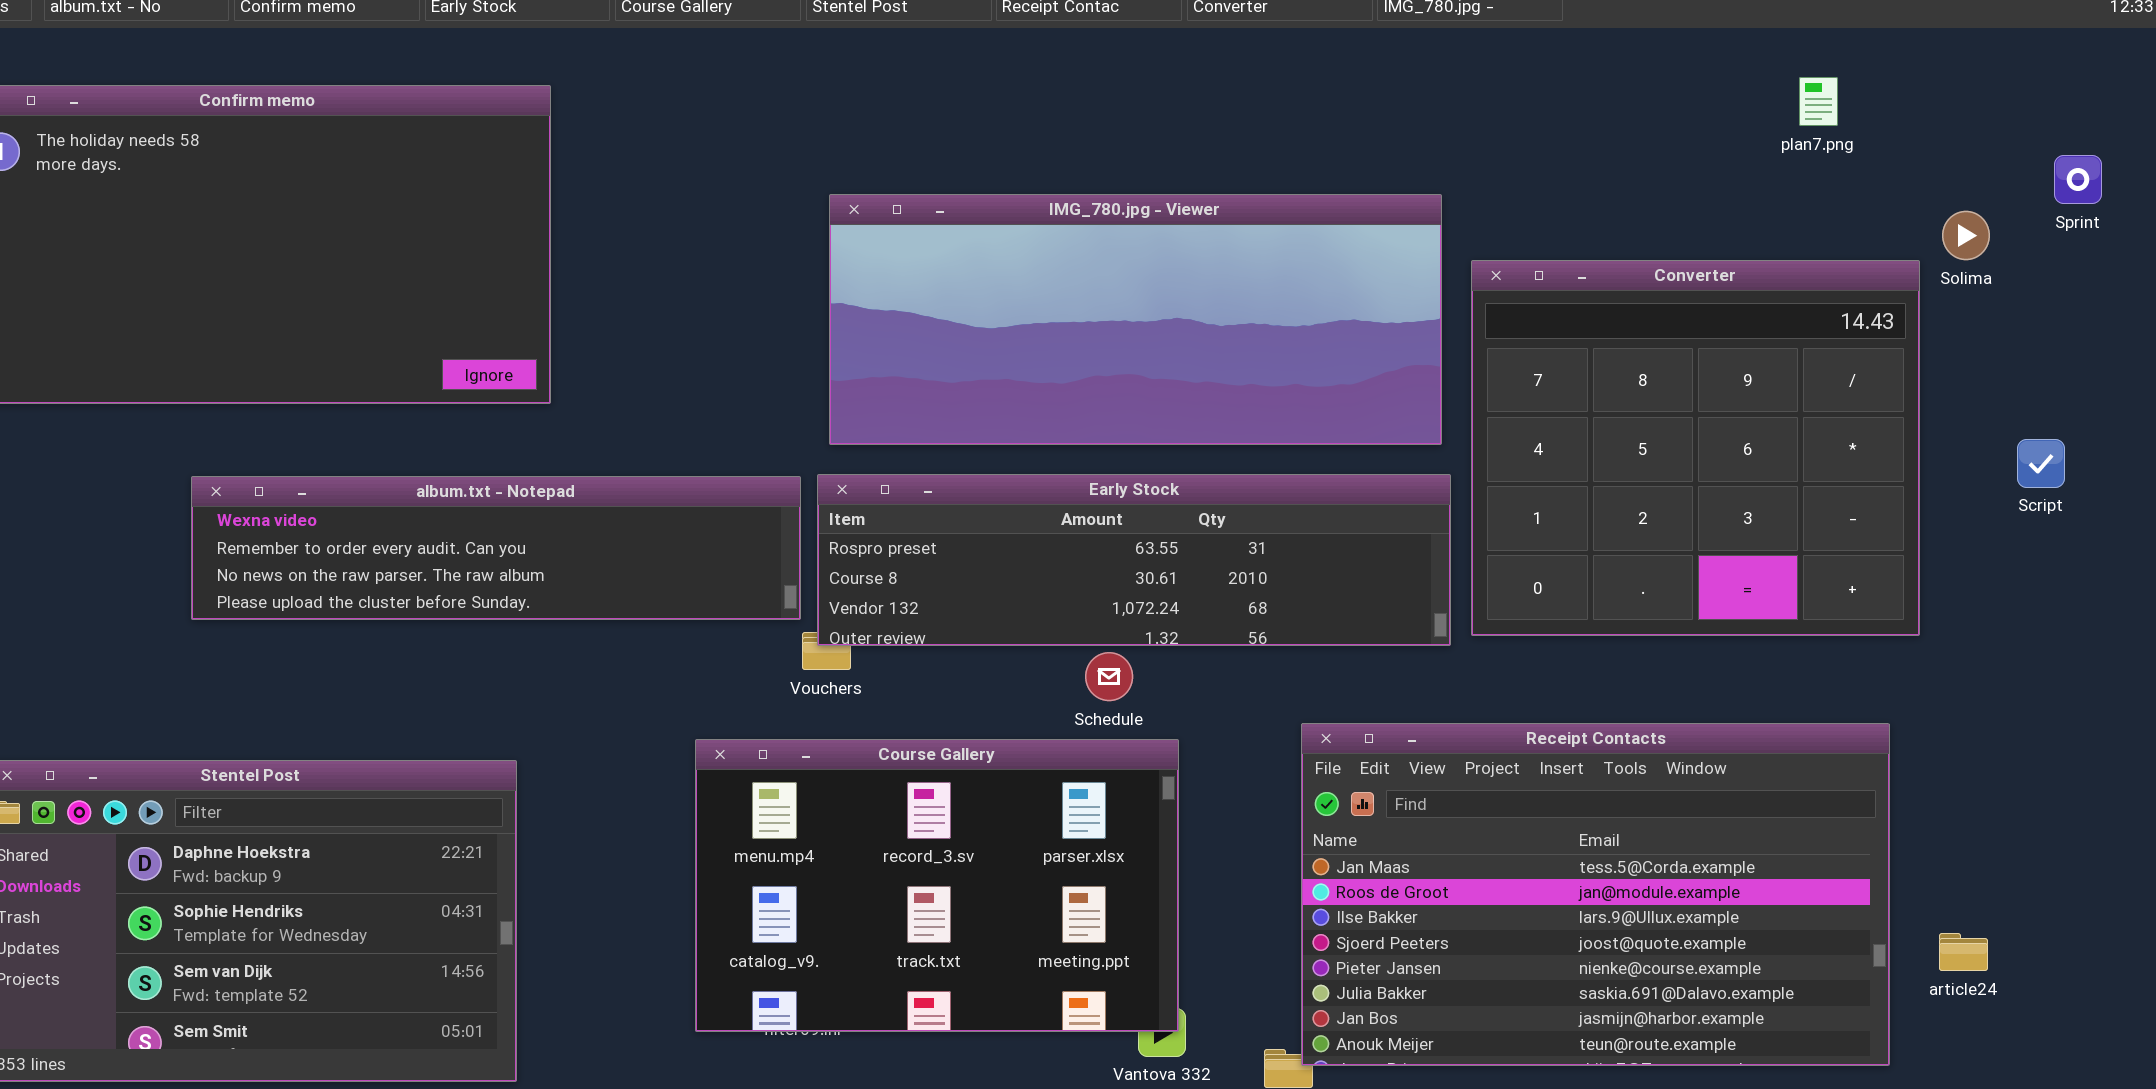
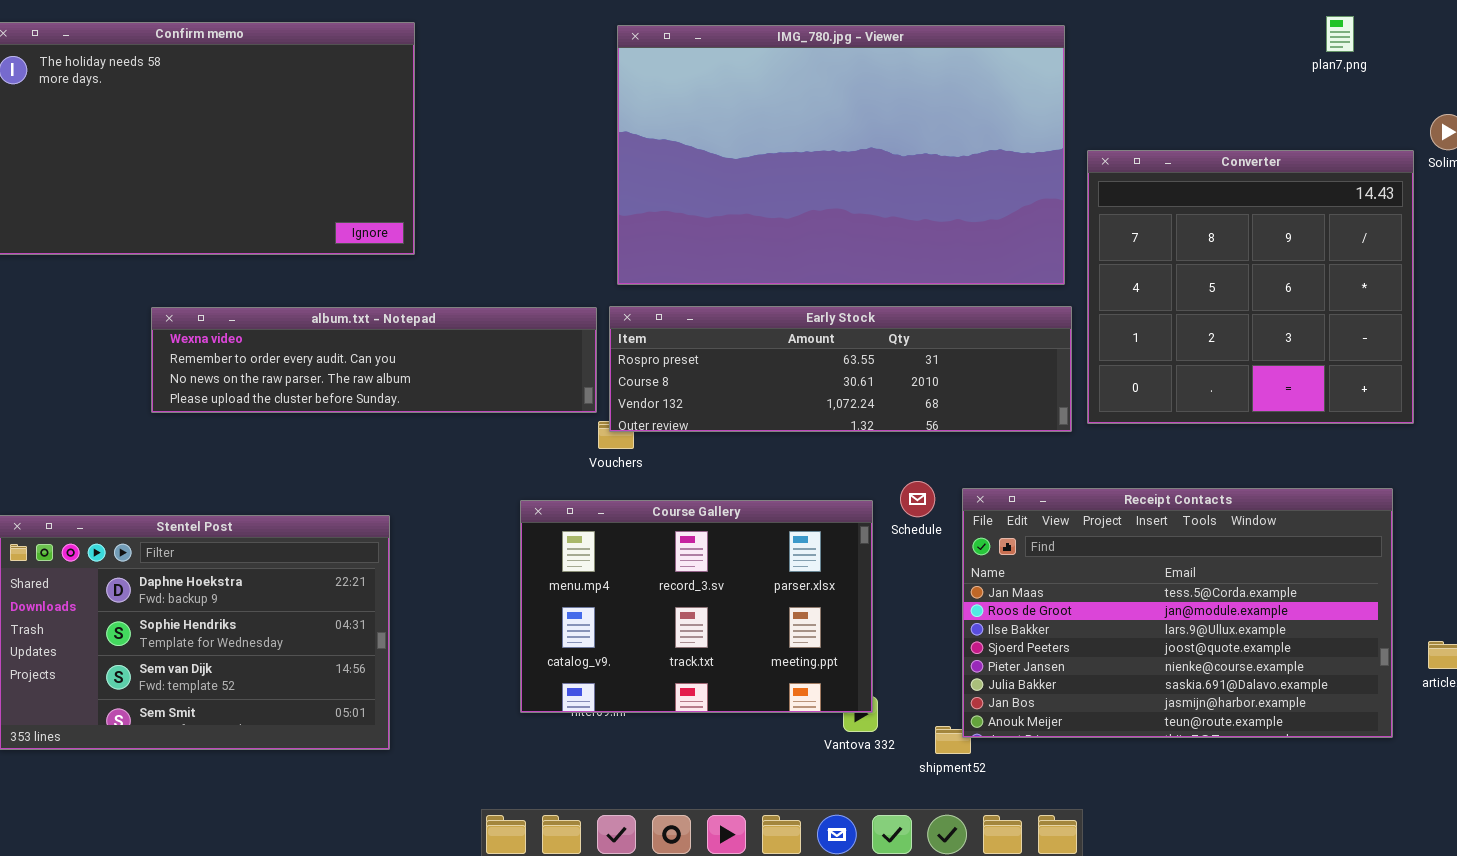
IMG_780.jpg - Viewer: [829,194,1442,445] -> [617,25,1065,285], resized
Schedule: [1085,652,1133,701] -> [900,481,935,517], moved

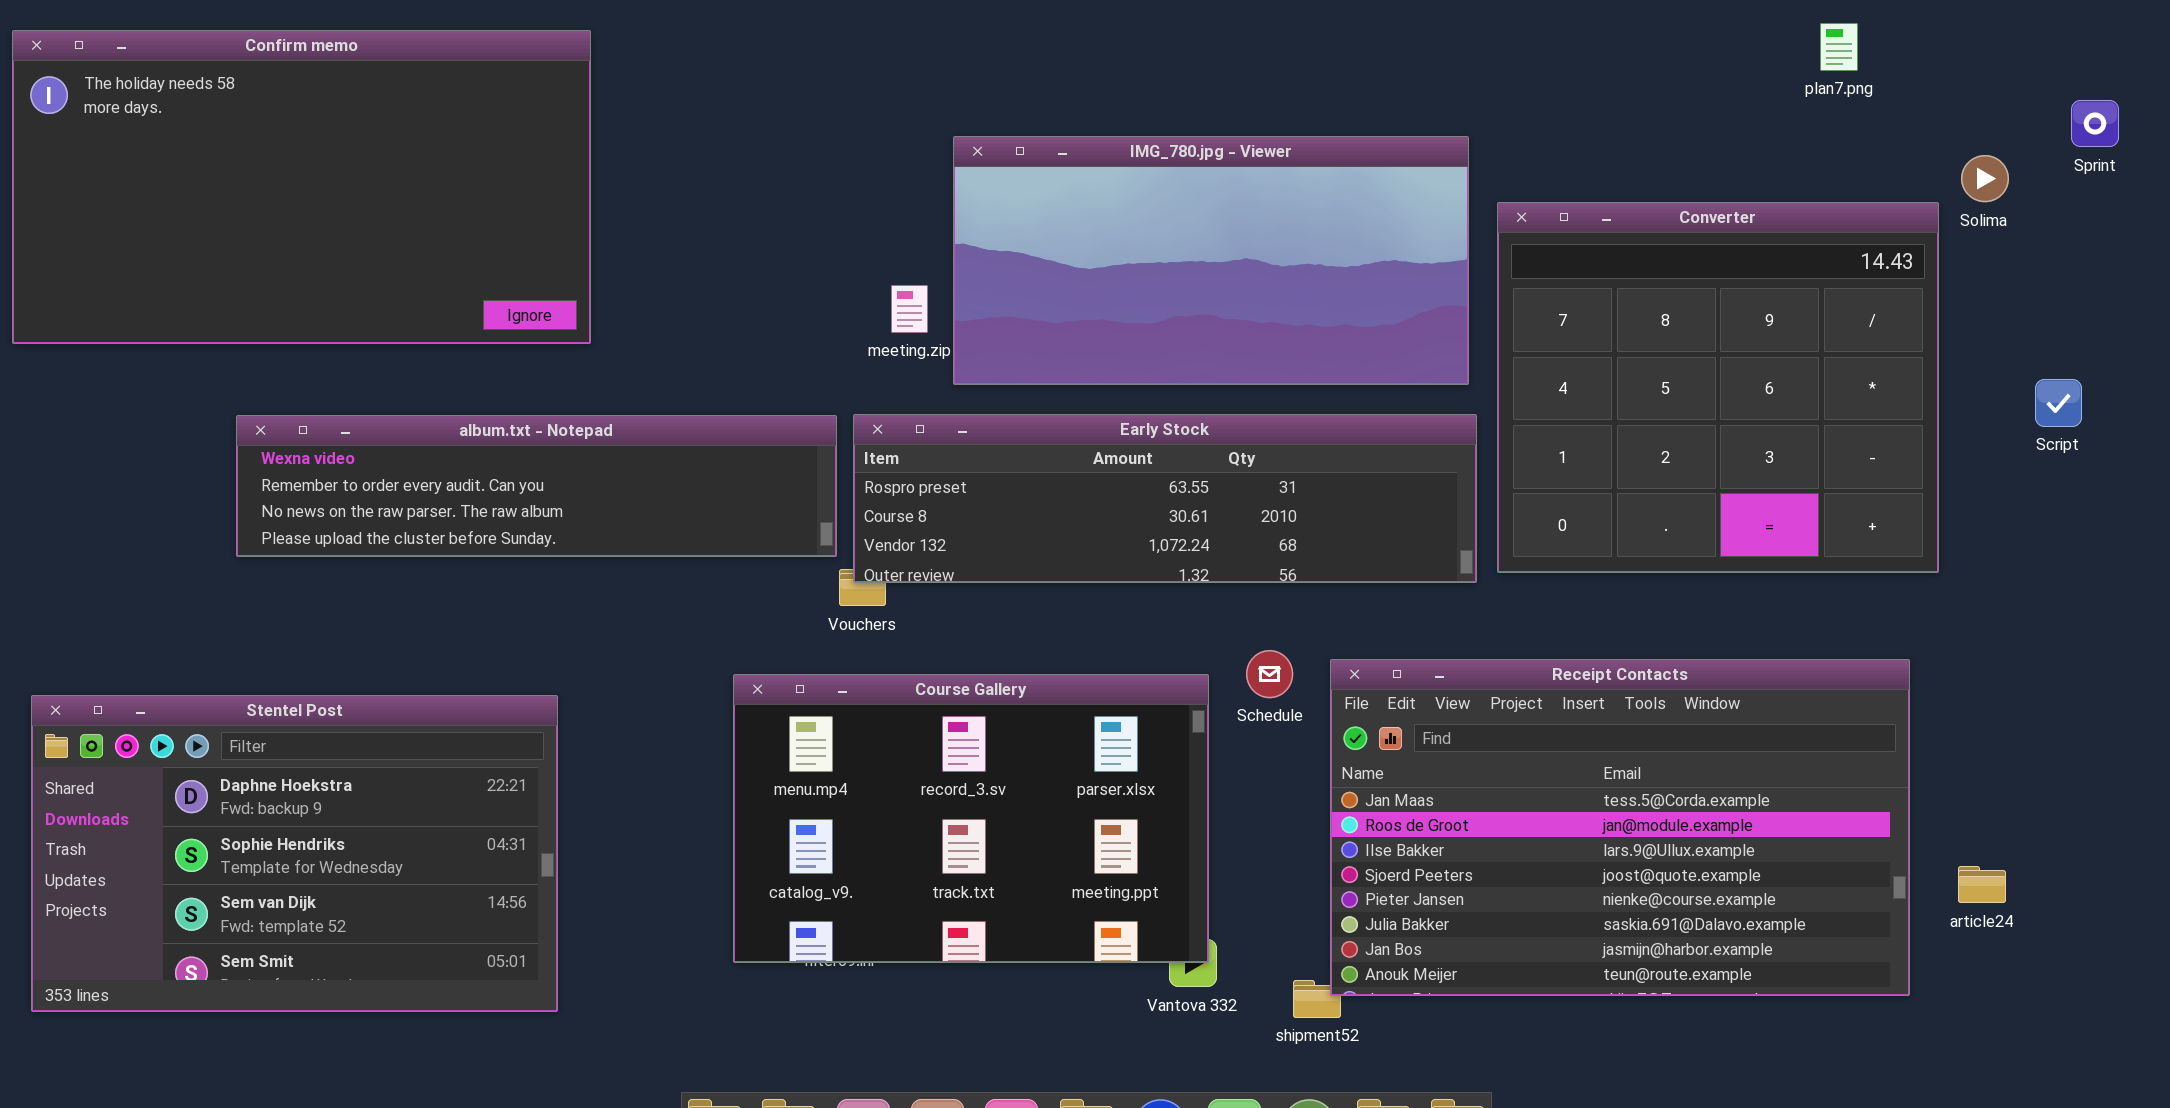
IMG_780.jpg - Viewer: [617,25,1065,285] -> [953,136,1469,385], resized

